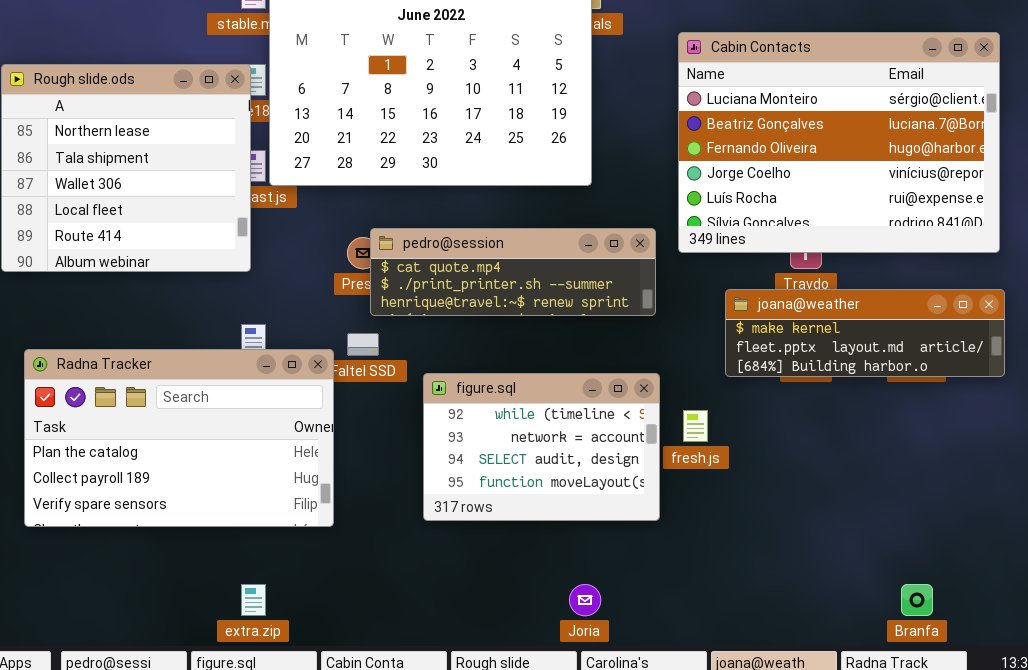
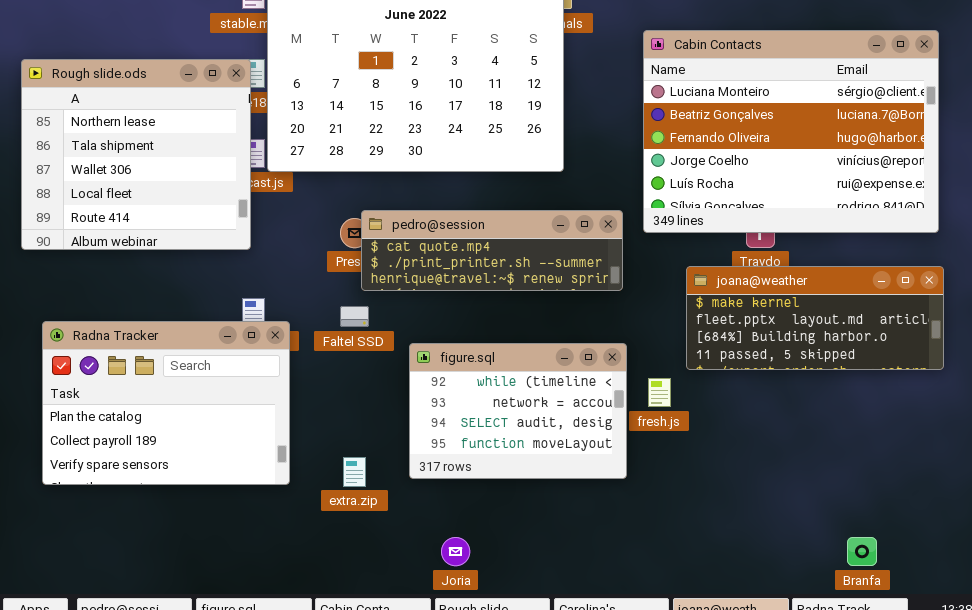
joana@weather: [725,289,1005,377] -> [686,266,944,370], resized
Radna Tracker: [24,349,334,527] -> [42,321,290,485], resized
extra.zip: [241,584,266,616] -> [343,457,366,487], moved
Joria: [569,584,601,616] -> [441,537,470,566], moved

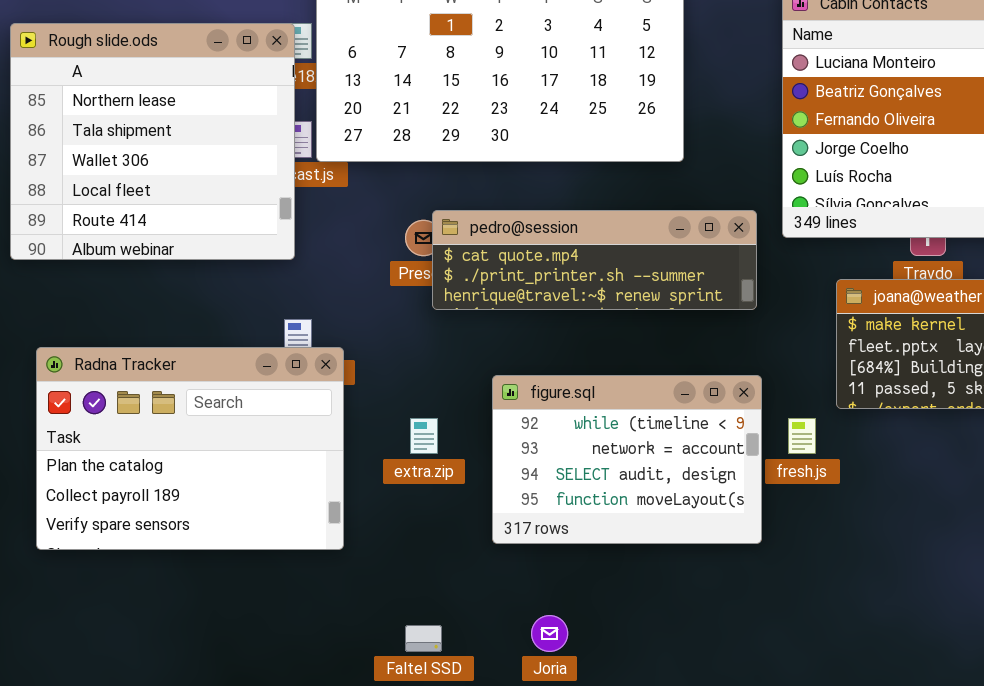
Faltel SSD: [340,306,369,327] -> [405,625,442,652], moved
extra.zip: [343,457,366,487] -> [410,418,438,454], moved

